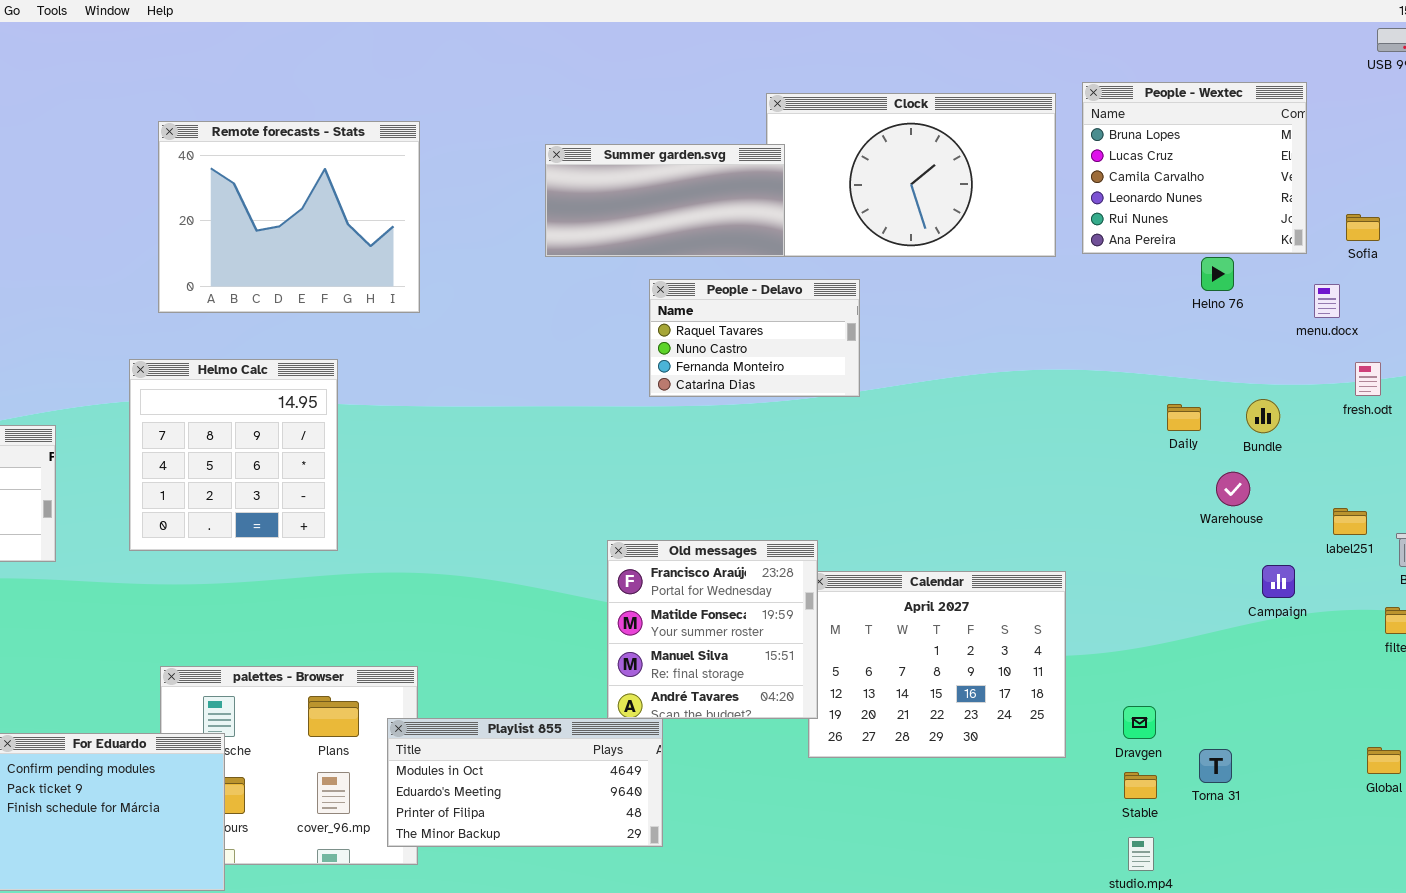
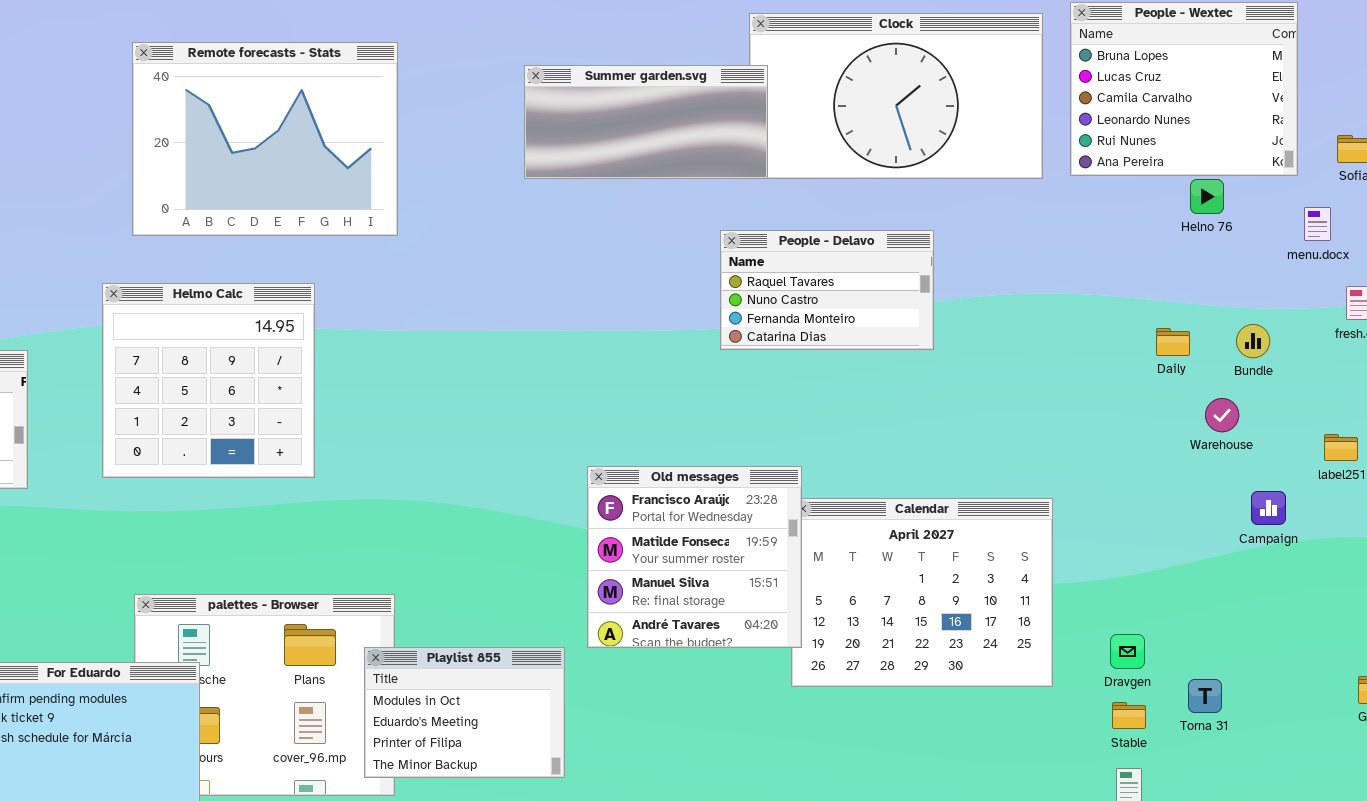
People - Delavo: [649,279,860,397] -> [720,230,934,350], moved
Playlist 855: [387,718,663,847] -> [364,647,565,778], resized

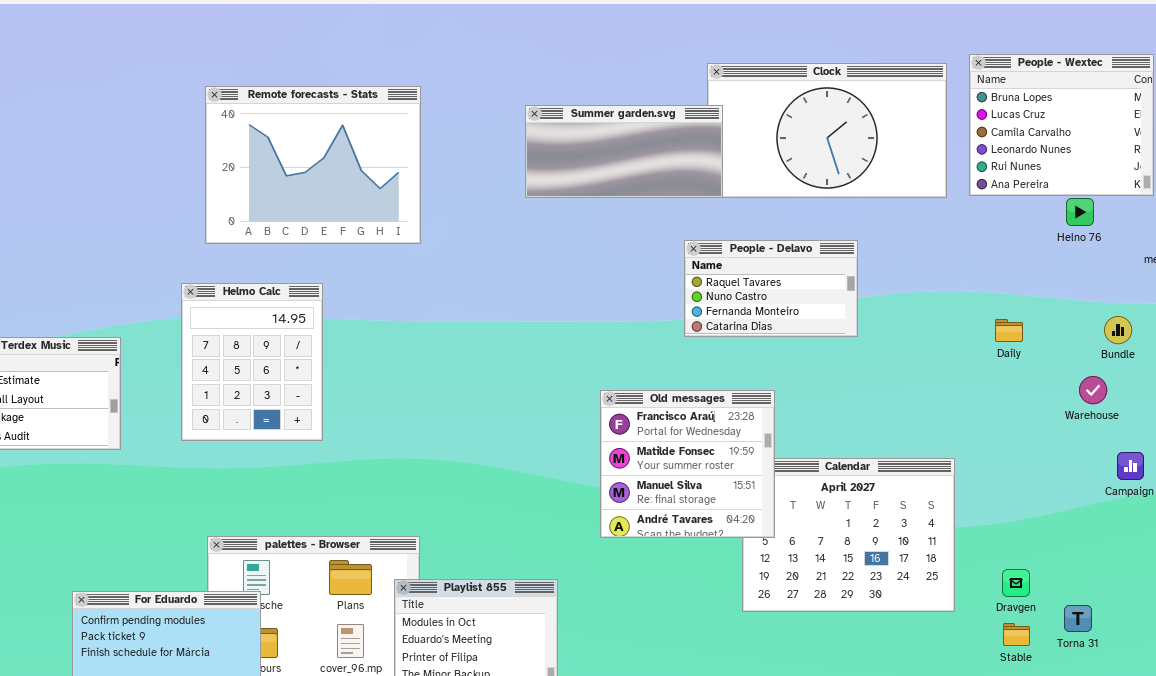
Helmo Calc: [102,283,315,478] -> [181,283,323,441], resized
Daily: [1156,328,1190,356] -> [995,319,1023,342], moved
Old messages: [587,466,802,648] -> [600,390,775,538], moved

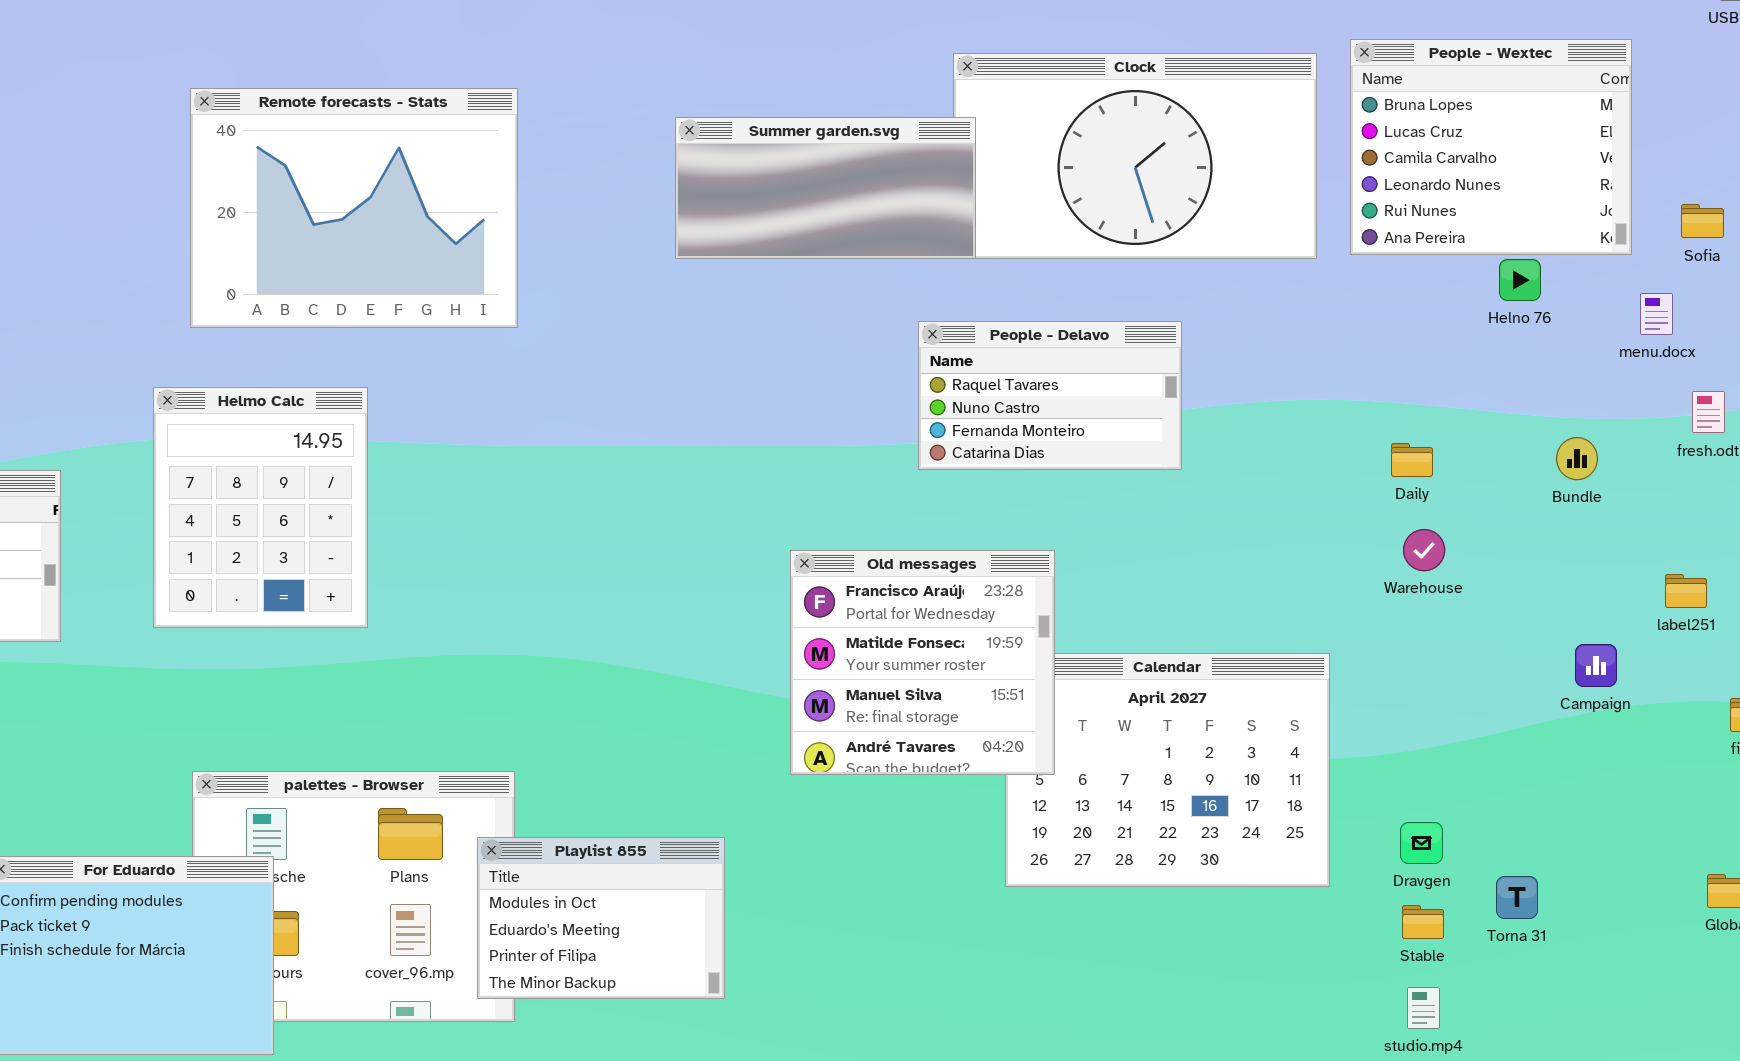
Warehouse: [1079,376,1107,404] -> [1403,529,1445,571], moved

